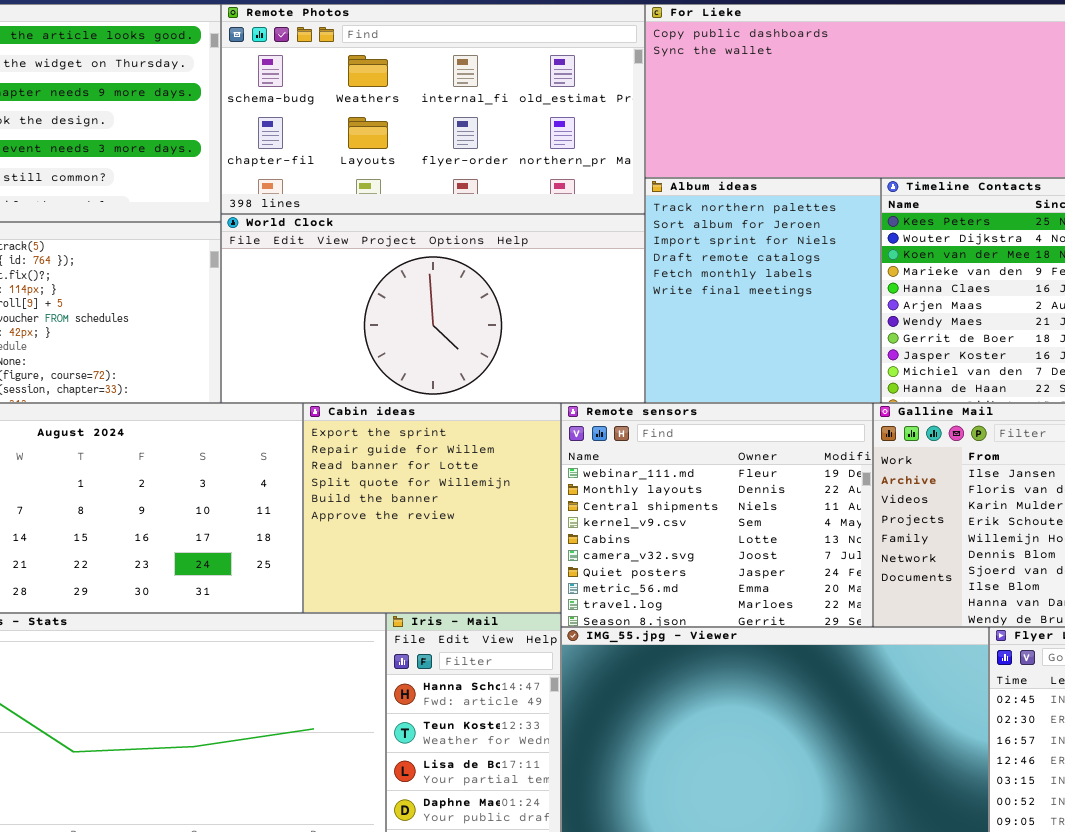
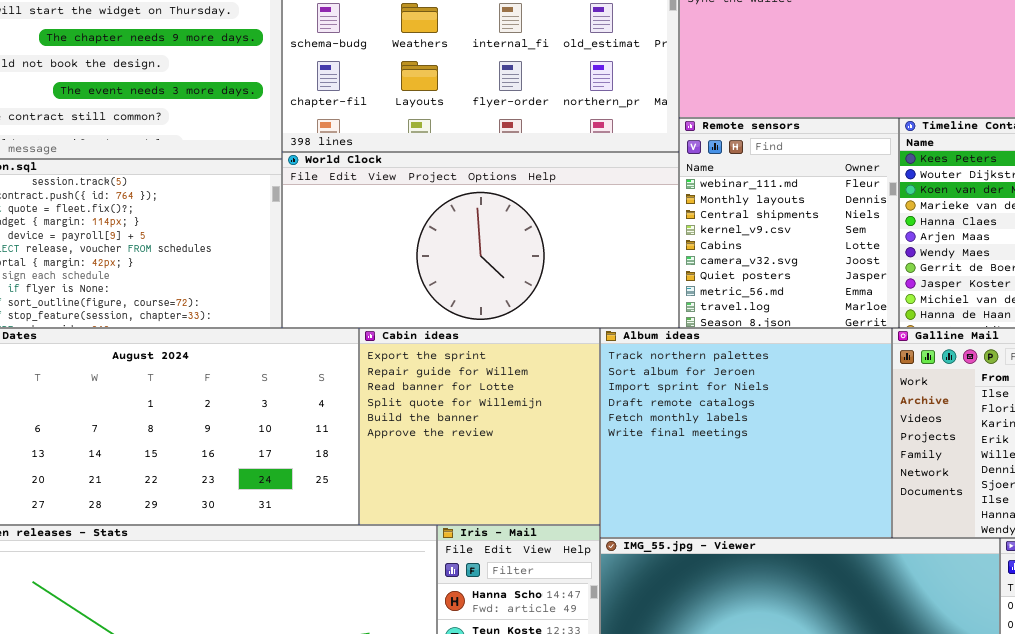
Album ideas: [645,178,881,403] -> [600,328,892,538], moved, resized
Remote sensors: [561,403,873,627] -> [679,118,899,328], moved, resized

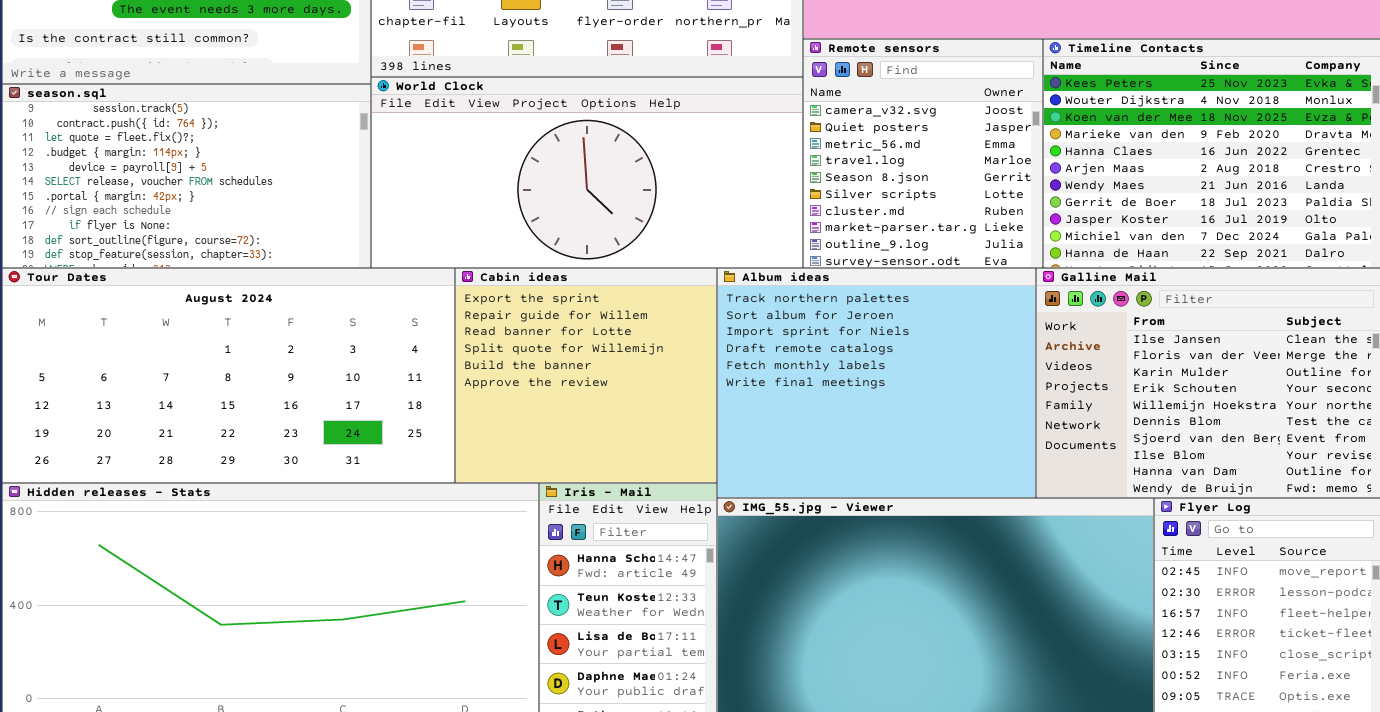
Remote sensors: [679,118,899,328] -> [803,39,1043,268], scrolled down 5 rows

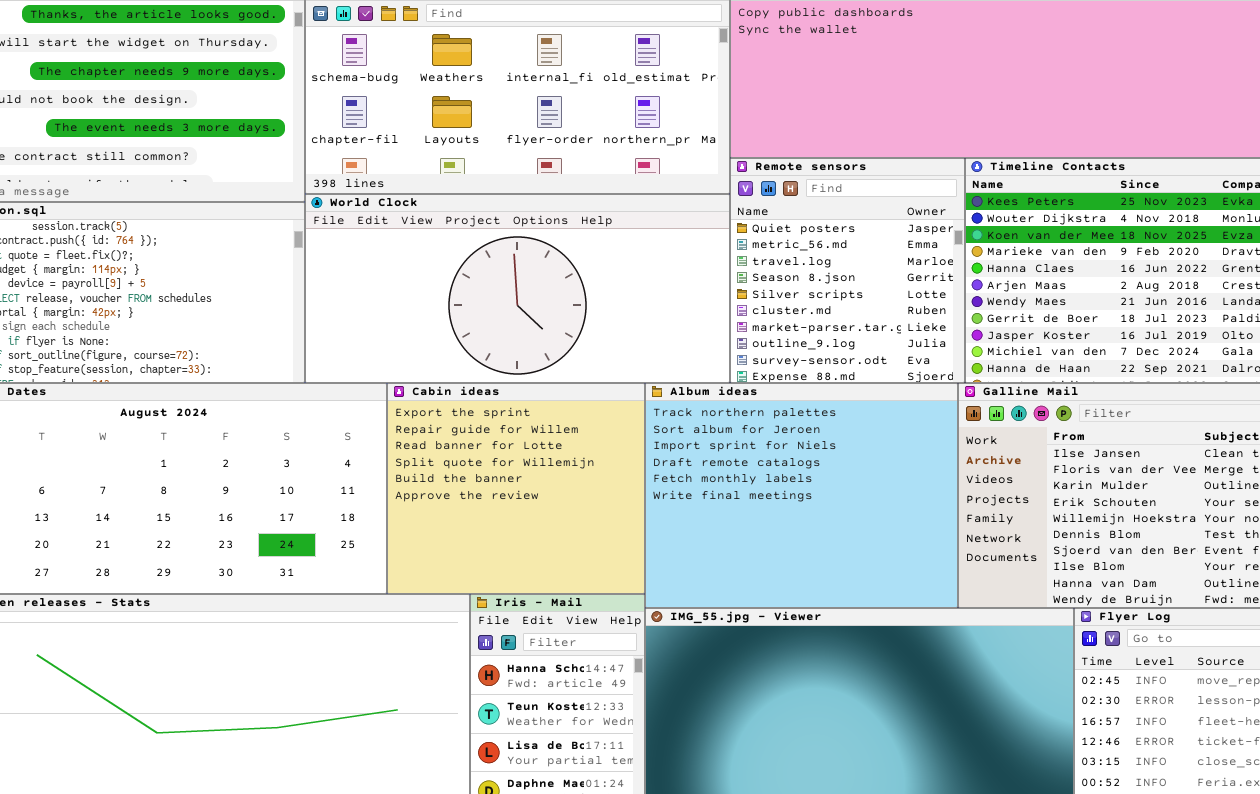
Remote sensors: [803,39,1043,268] -> [730,158,965,383], scrolled down 1 row

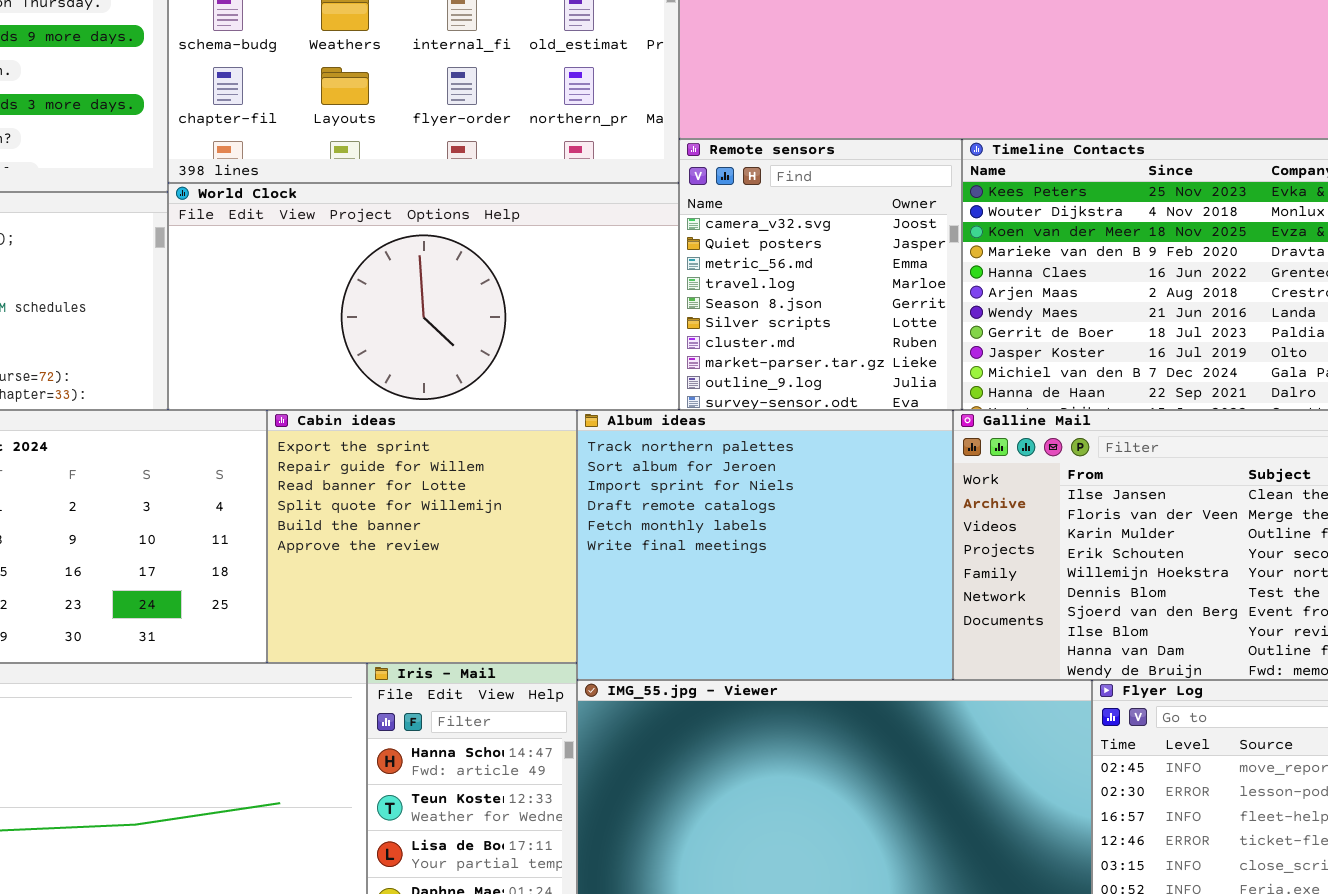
Remote sensors: [730,158,965,383] -> [679,139,962,410], scrolled up 1 row

